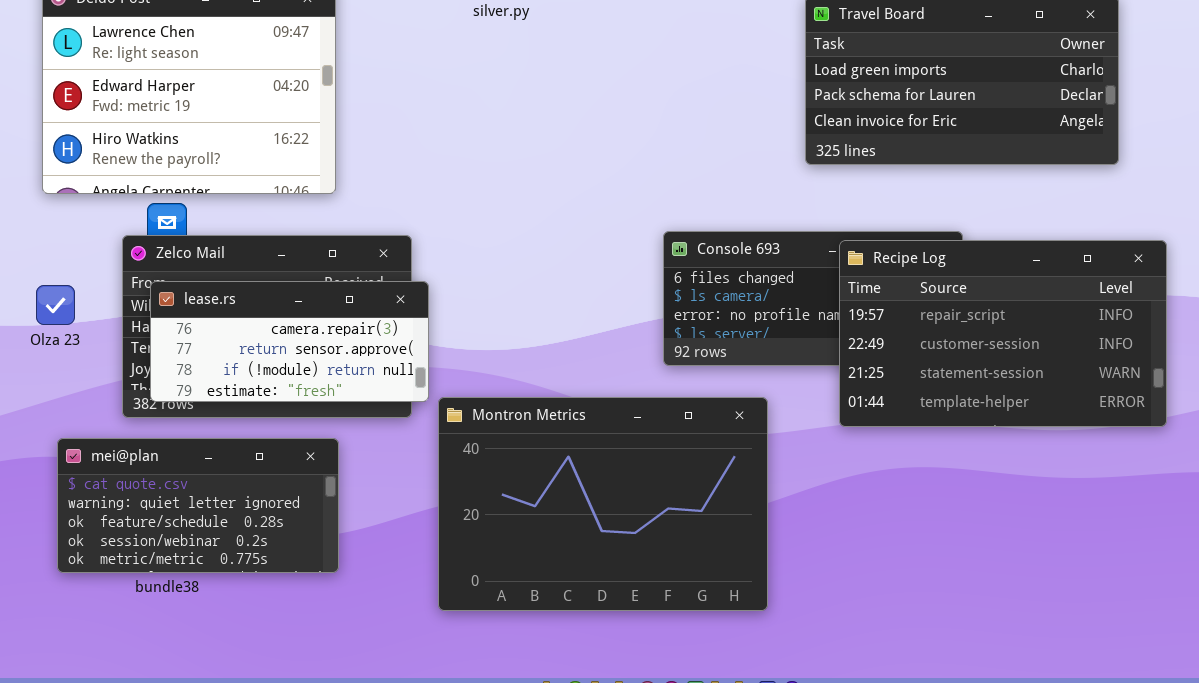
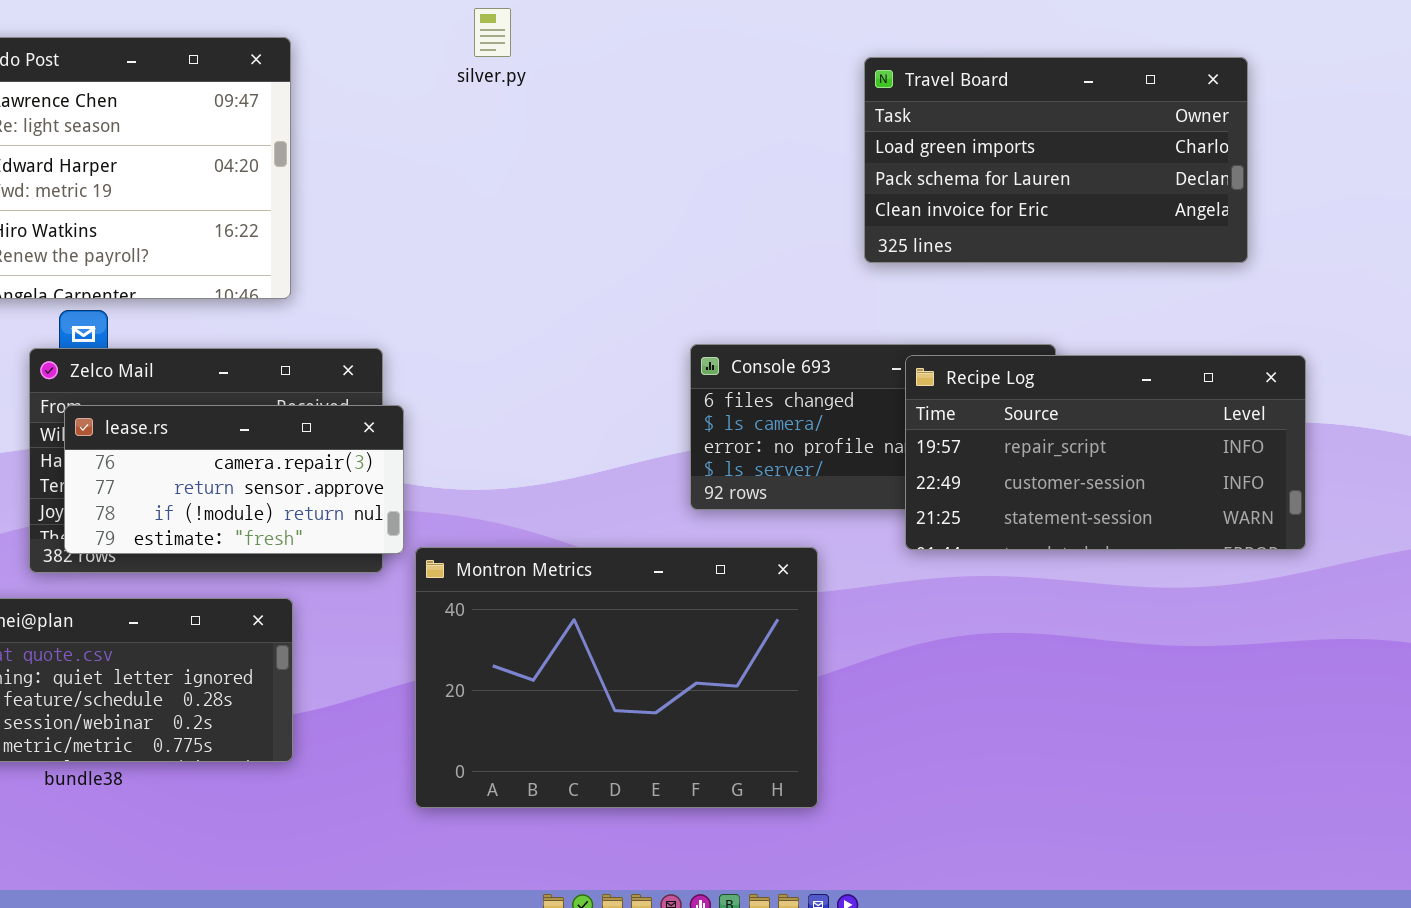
Recipe Log: [839,240,1167,427] -> [905,355,1306,550], resized

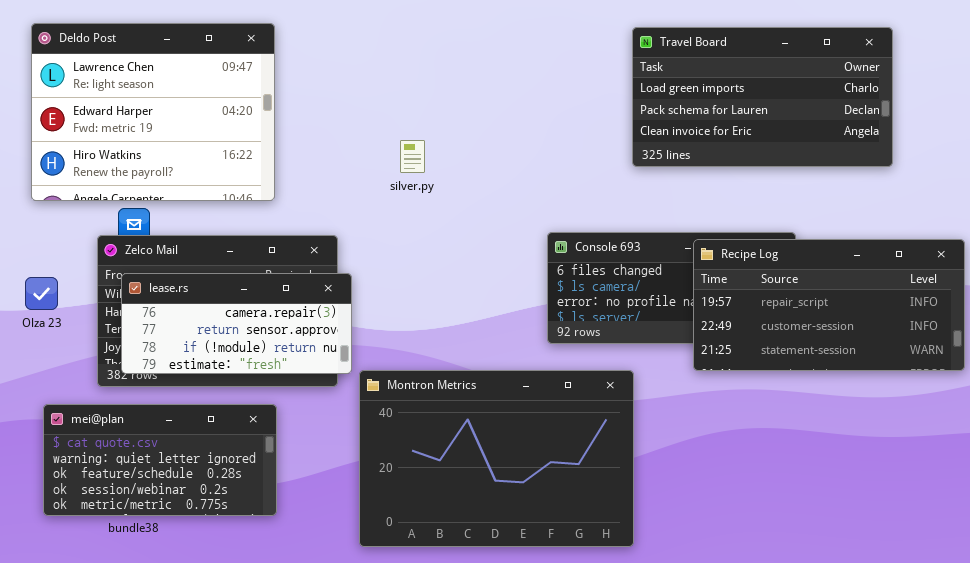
silver.py: [474,8,511,57] -> [400,140,425,173], moved
Travel Board: [864,57,1248,263] -> [632,27,893,167], moved

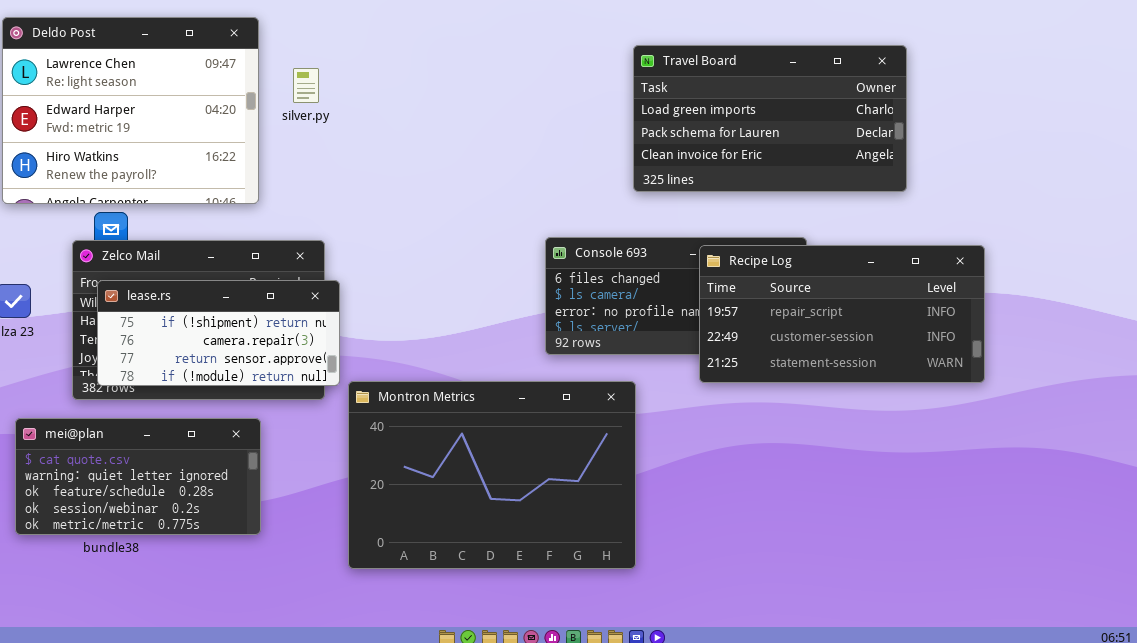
Travel Board: [632,27,893,167] -> [633,45,907,192], moved
silver.py: [400,140,425,173] -> [293,68,319,103], moved
lease.rs: [121,273,352,374] -> [97,280,340,386], scrolled up 1 row

